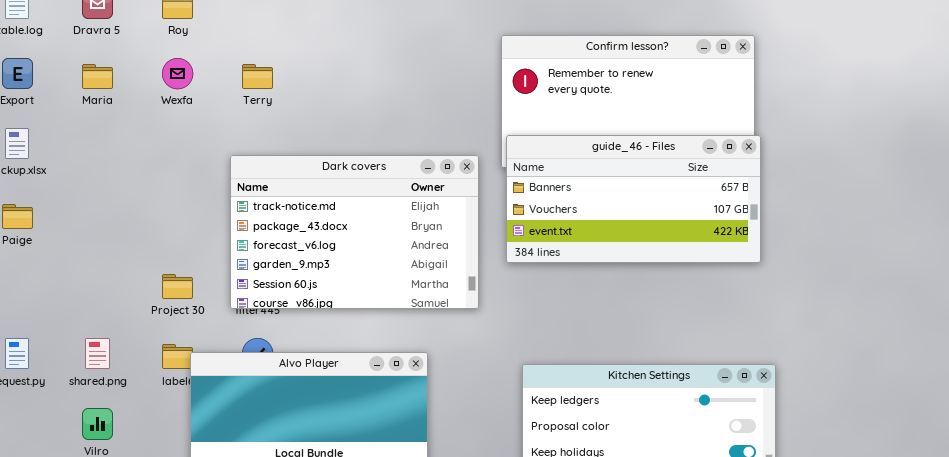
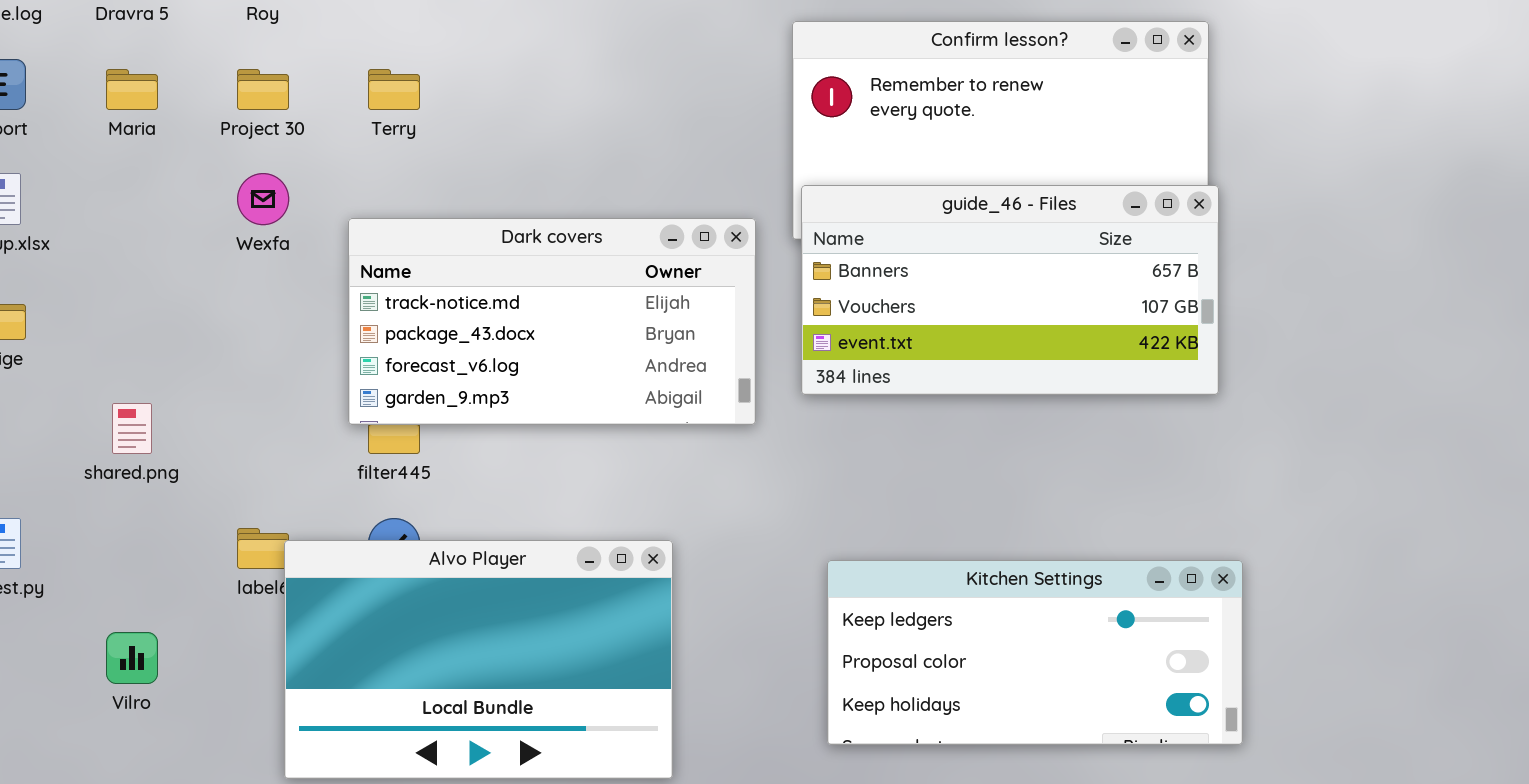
Wexfa: [162,58,193,89] -> [237,173,289,225], moved
Dark covers: [230,155,479,309] -> [348,218,756,425], resized
Project 30: [162,274,193,299] -> [237,69,289,110], moved
shared.png: [85,338,110,369] -> [112,403,152,454], moved

